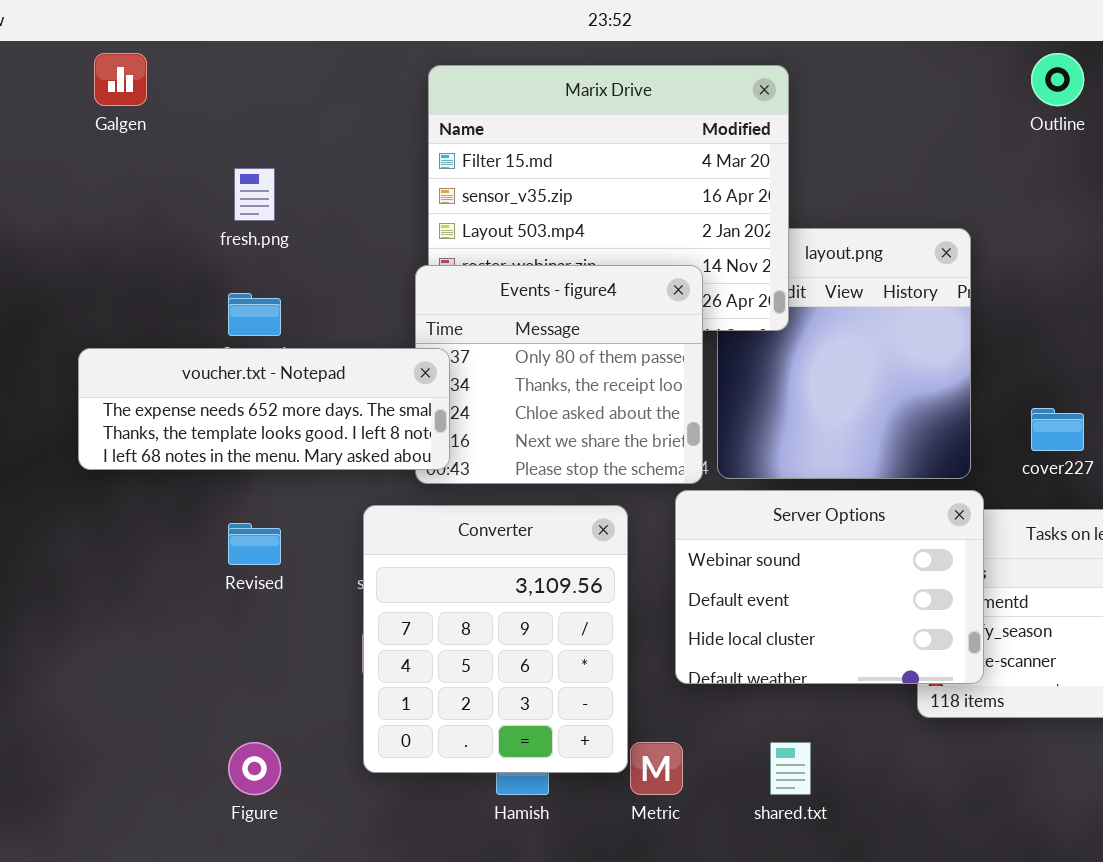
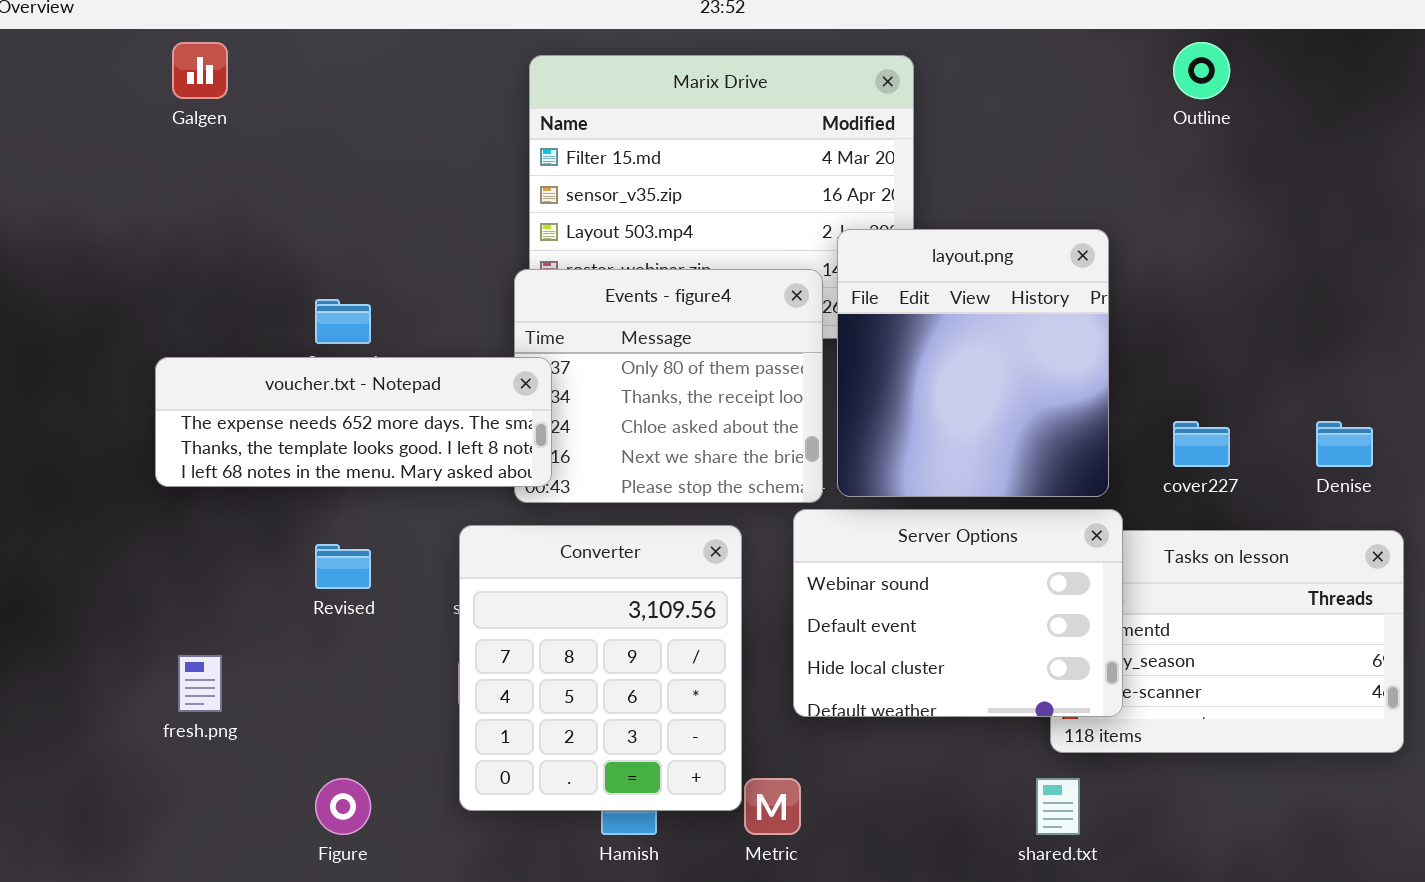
fresh.png: [234,168,275,221] -> [178,655,222,712], moved
layout.png: [717,228,971,479] -> [837,229,1109,497], raised
shared.txt: [770,742,811,795] -> [1036,778,1080,835], moved

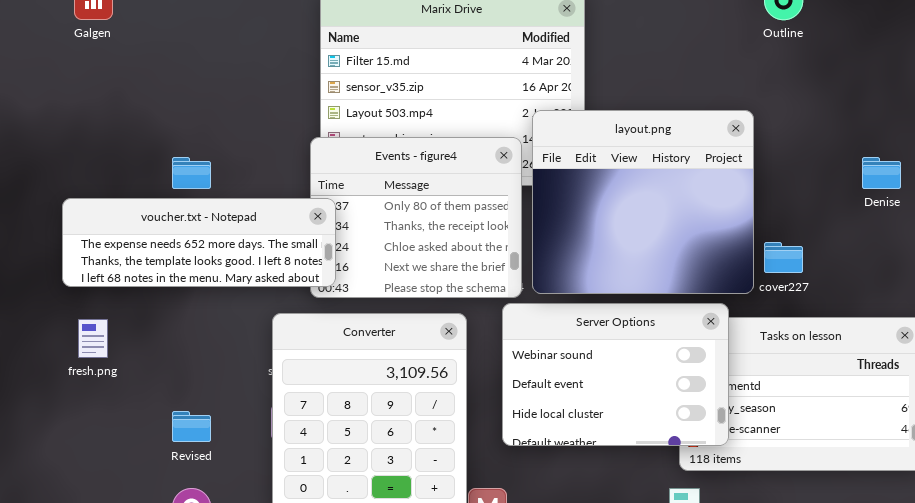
layout.png: [837,229,1109,497] -> [532,110,754,294], resized
Denise: [1316,421,1373,467] -> [862,157,901,189], moved
Revised: [315,544,371,589] -> [172,411,211,442], moved
fresh.png: [178,655,222,712] -> [78,319,108,358], moved

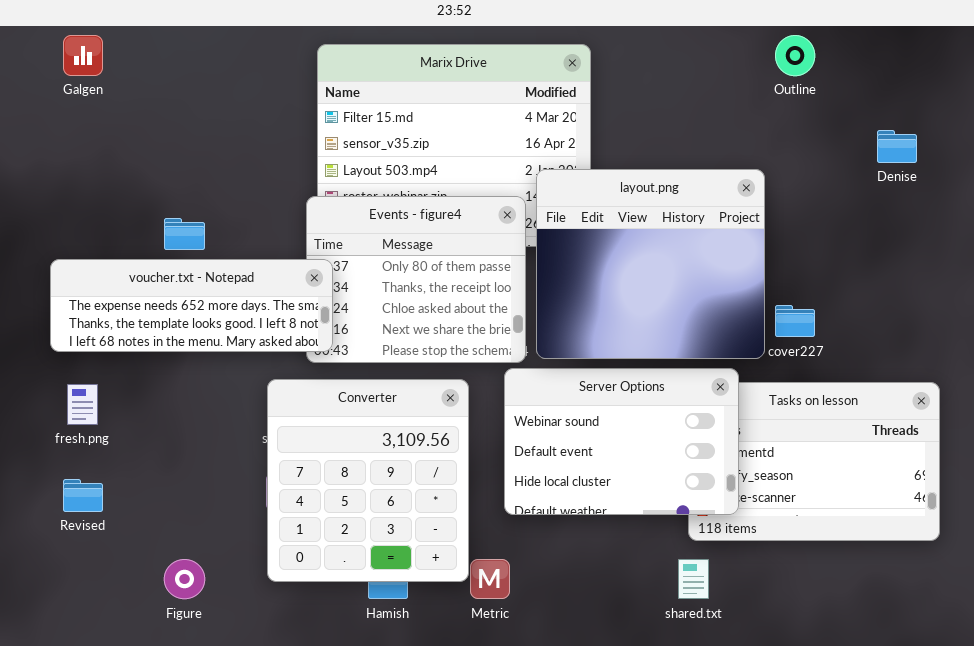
Denise: [862,157,901,189] -> [877,130,917,163], moved
Revised: [172,411,211,442] -> [63,479,103,512], moved

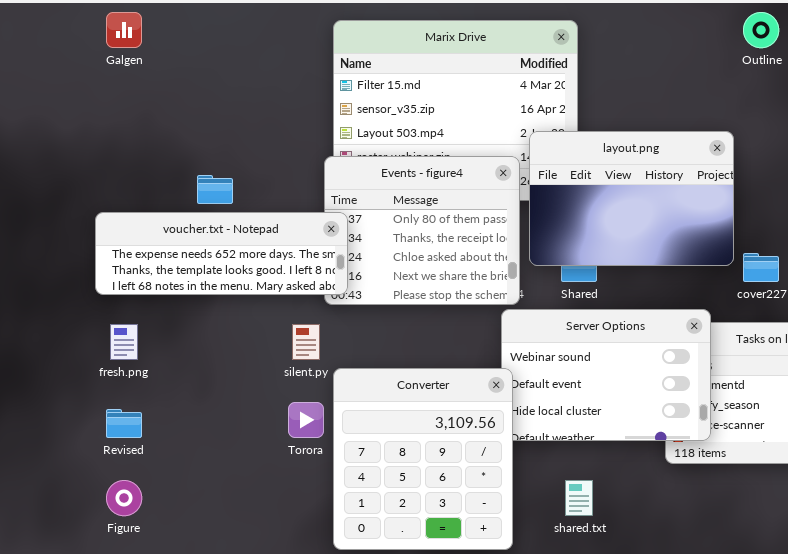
layout.png: [536,169,765,359] -> [529,131,734,266], resized
Converter: [267,379,469,582] -> [333,368,513,550], moved
Figure: [164,559,205,599] -> [106,480,142,516], moved
shared.txt: [678,559,709,599] -> [565,480,593,516], moved

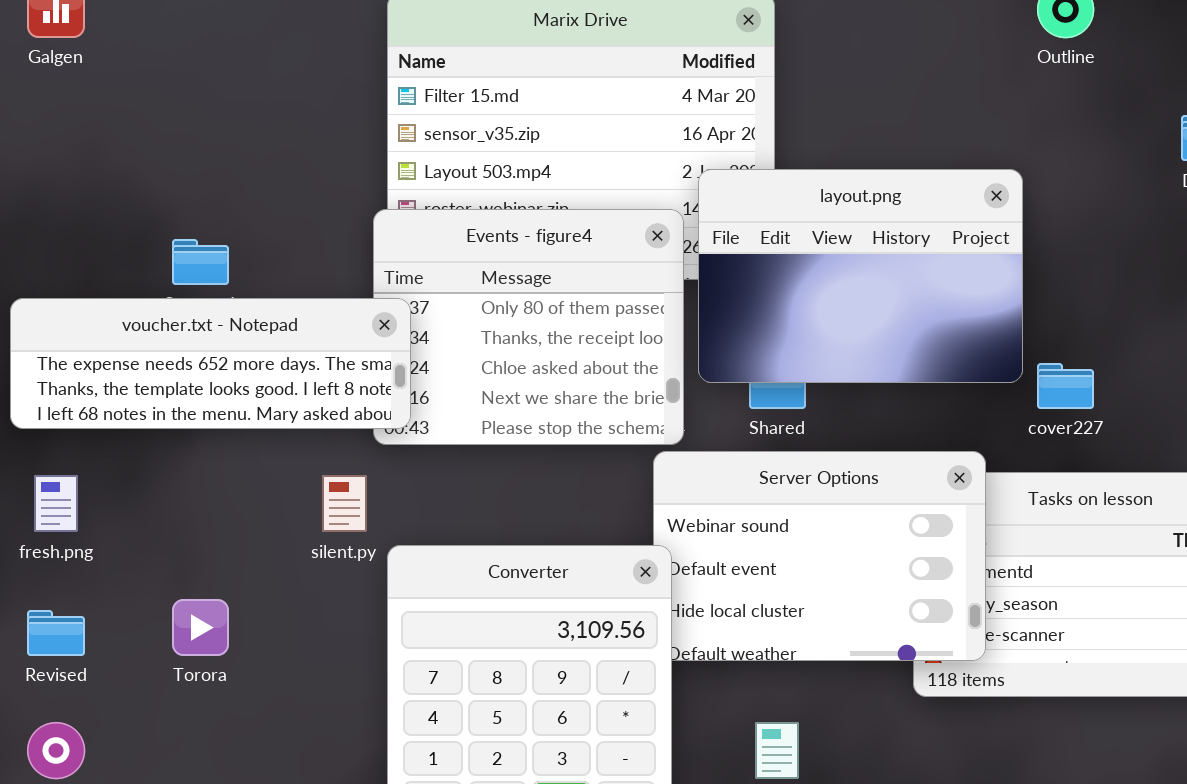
Torora: [288,402,324,438] -> [172,599,229,656], moved

